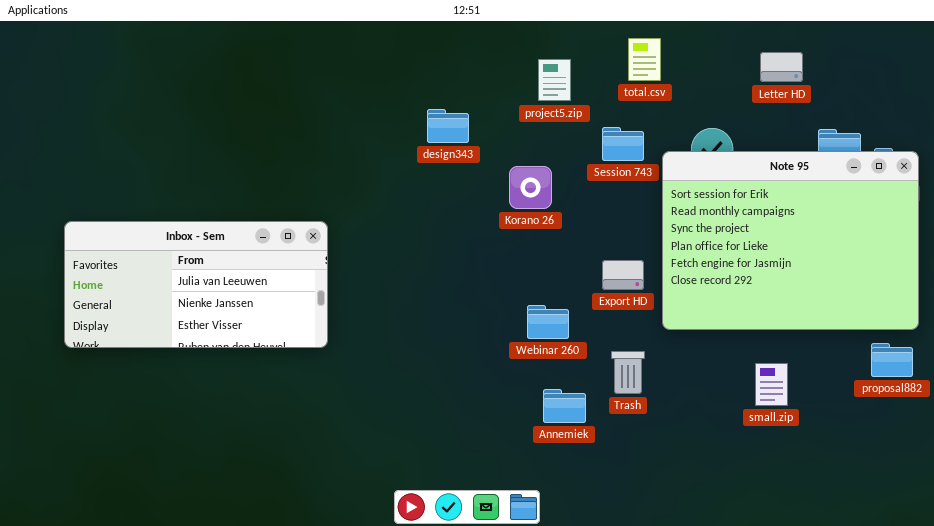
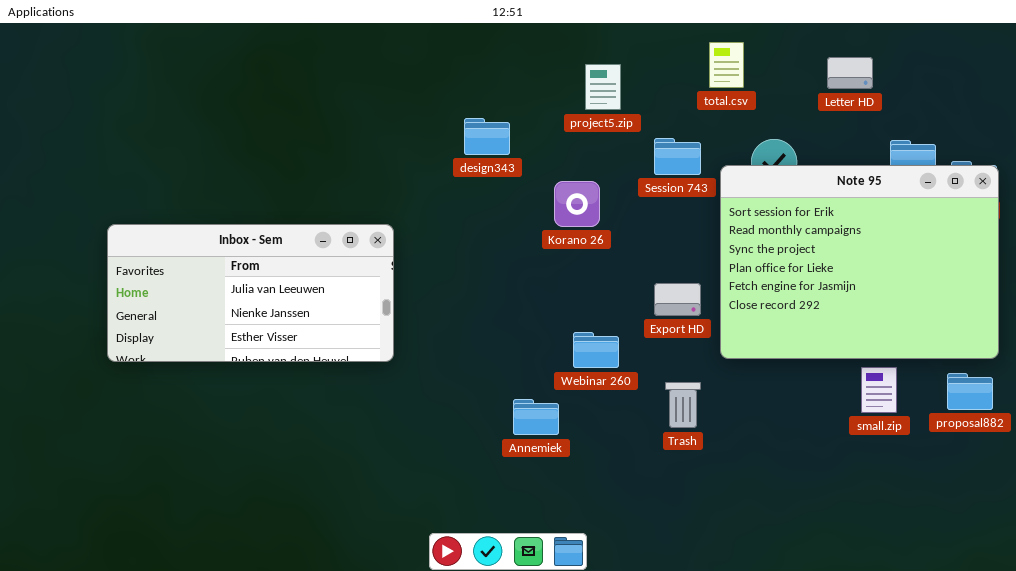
total.csv: [628,38,661,81] -> [709,42,744,88], moved
Inbox - Sem: [64,221,328,348] -> [107,224,394,362], moved
small.zip: [755,363,788,406] -> [861,367,897,413], moved
Annemiek: [543,389,586,423] -> [513,399,559,435], moved

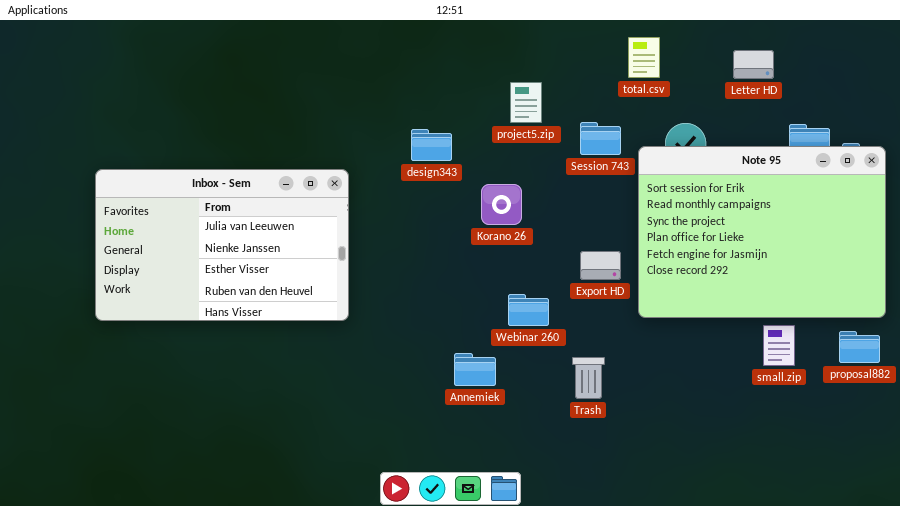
project5.zip: [585,64,621,110] -> [510,82,542,123], moved
design343: [464,118,510,155] -> [411,129,452,161], moved
Korano 26: [554,181,600,227] -> [481,184,522,225], moved
Inbox - Sem: [107,224,394,362] -> [95,169,349,321], resized
Trash: [665,382,701,428] -> [572,357,605,399], moved

